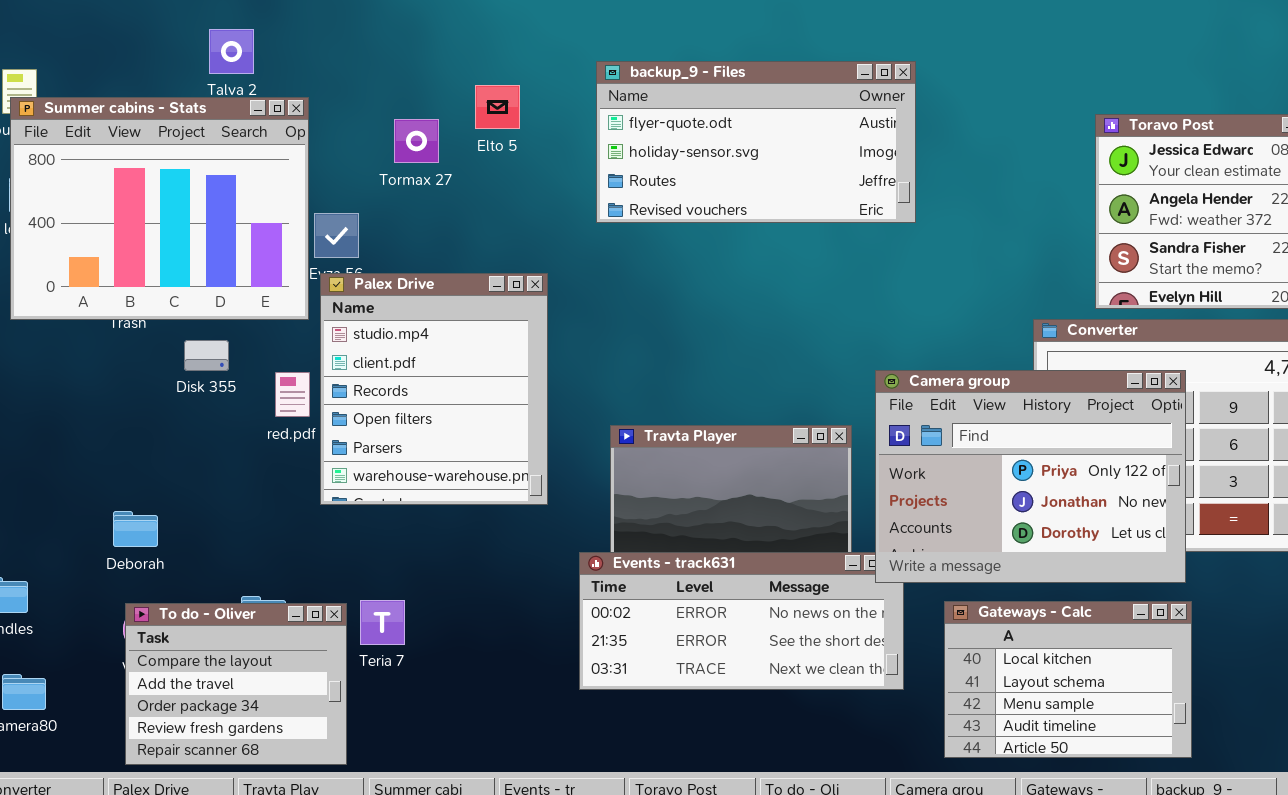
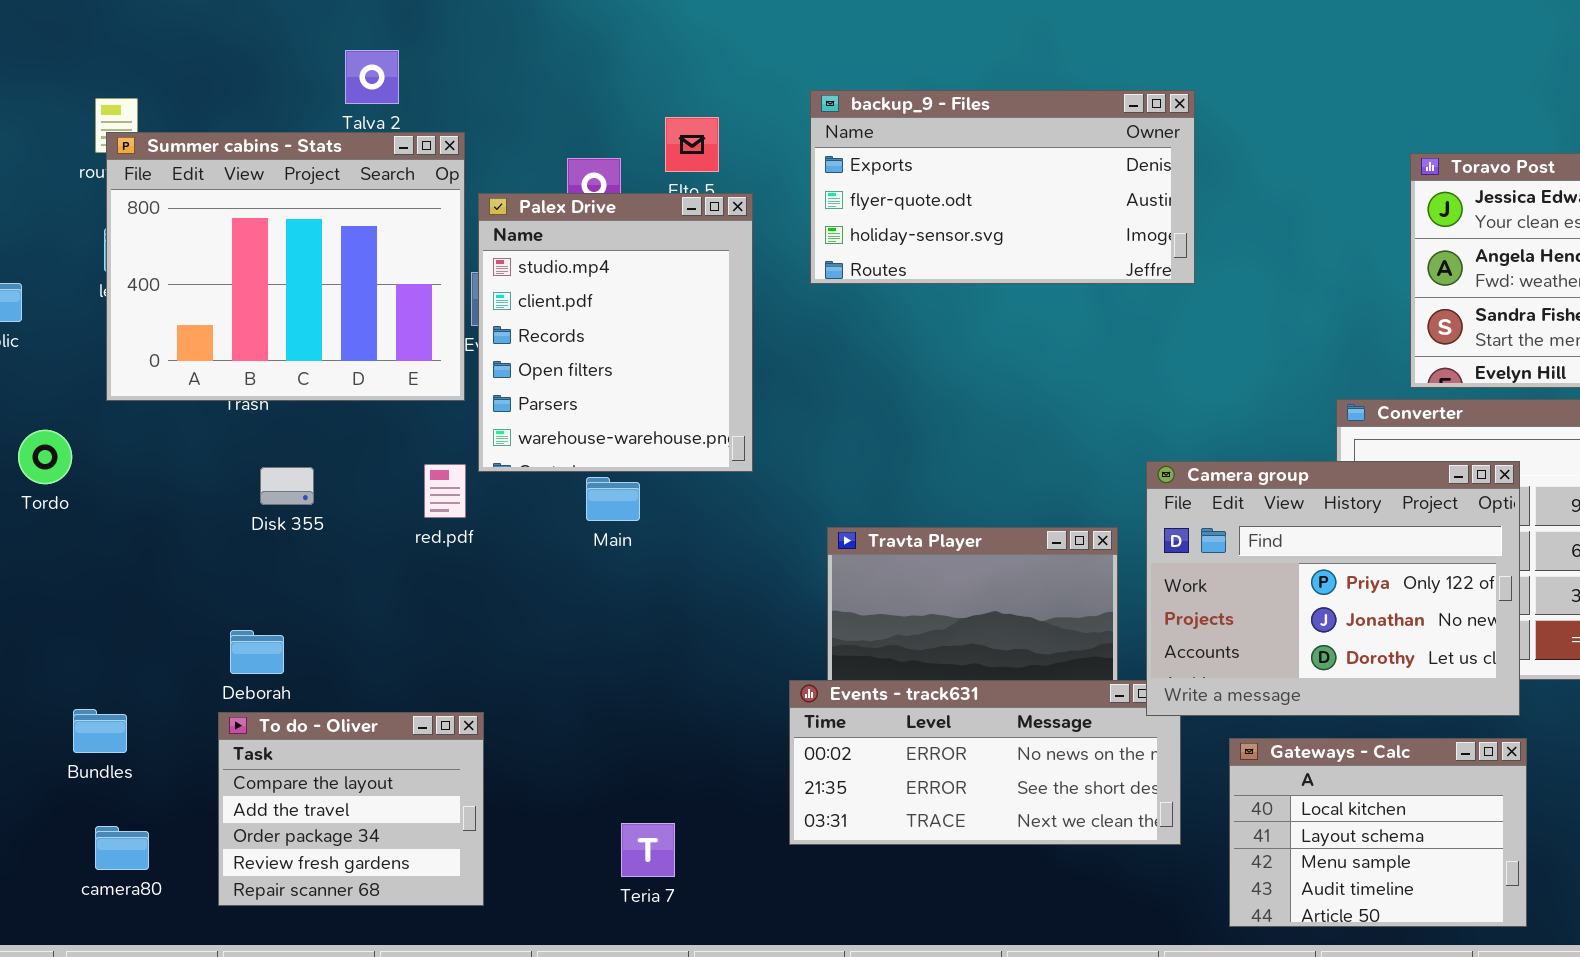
backup_9 - Files: [596,61,916,223] -> [810,90,1195,284], scrolled up 1 row
Palex Drive: [320,273,548,505] -> [478,193,753,472], moved
Disk 355: [184,340,229,371] -> [260,467,314,505], moved
Teria 7: [360,600,405,645] -> [621,823,675,877], moved
To do - Oliver: [125,603,347,765] -> [218,712,484,906], moved

